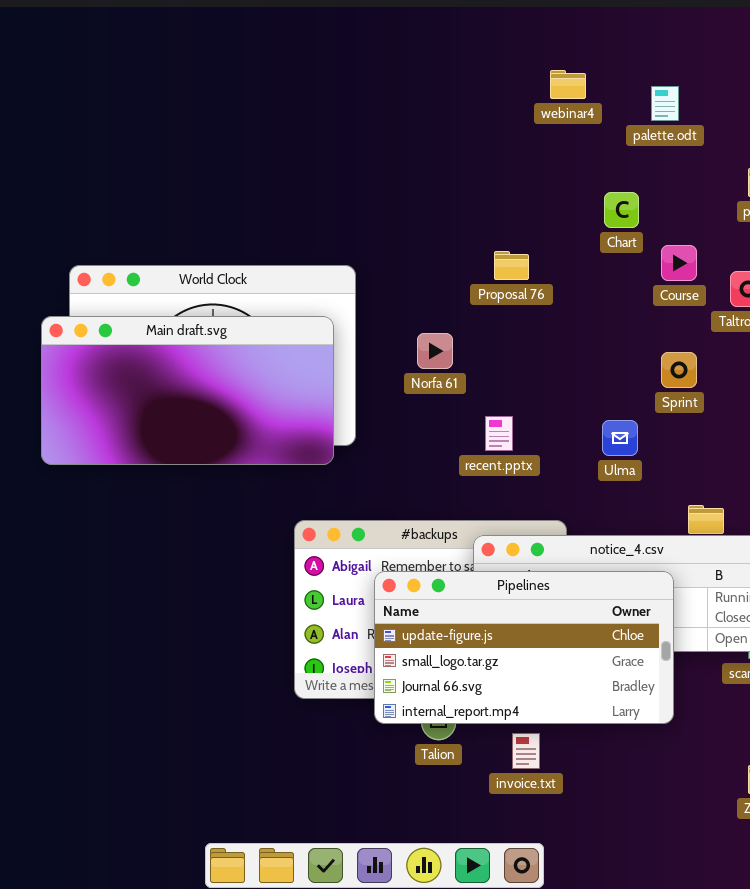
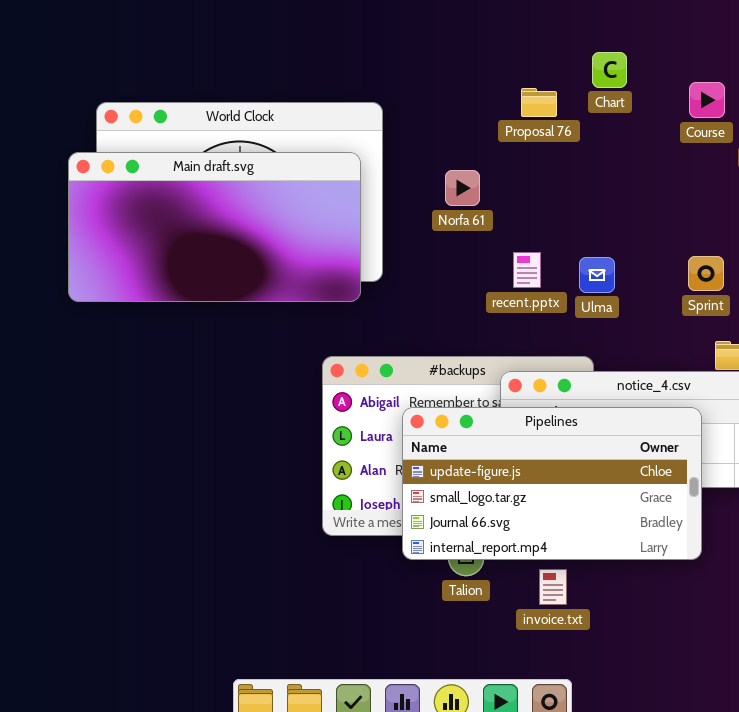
Chart: [604,192,639,228] -> [592,52,627,88], moved
Sprint: [661,352,697,388] -> [688,256,724,291], moved
Ulma: [602,420,638,456] -> [579,257,615,293], moved

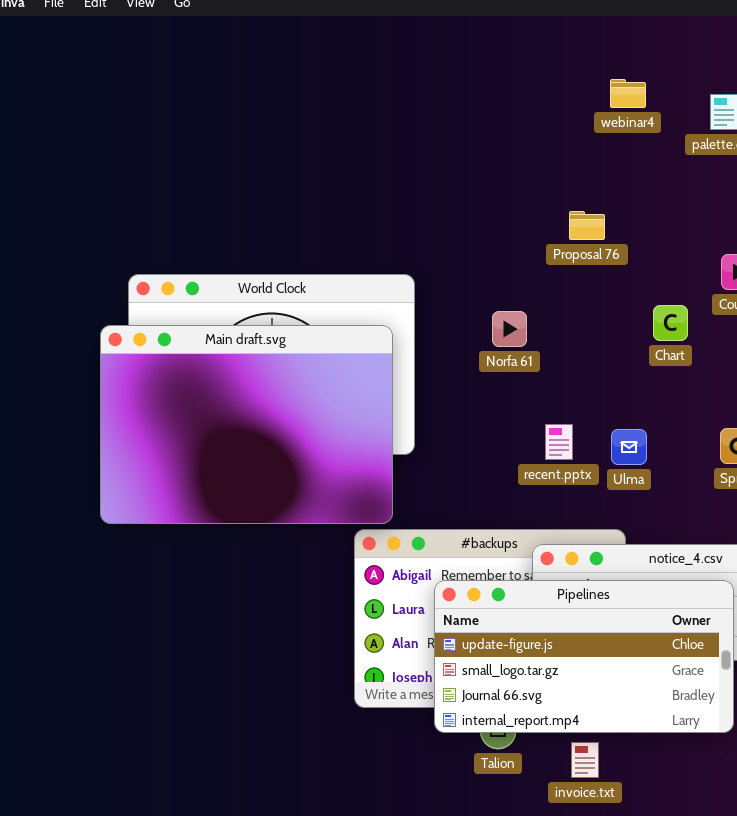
Chart: [592,52,627,88] -> [653,305,688,341], moved
Proposal 76: [521,88,557,117] -> [569,211,605,240], moved
Main draft.svg: [68,152,361,302] -> [100,325,393,524], resized
Norfa 61: [445,170,480,206] -> [492,311,527,347], moved

